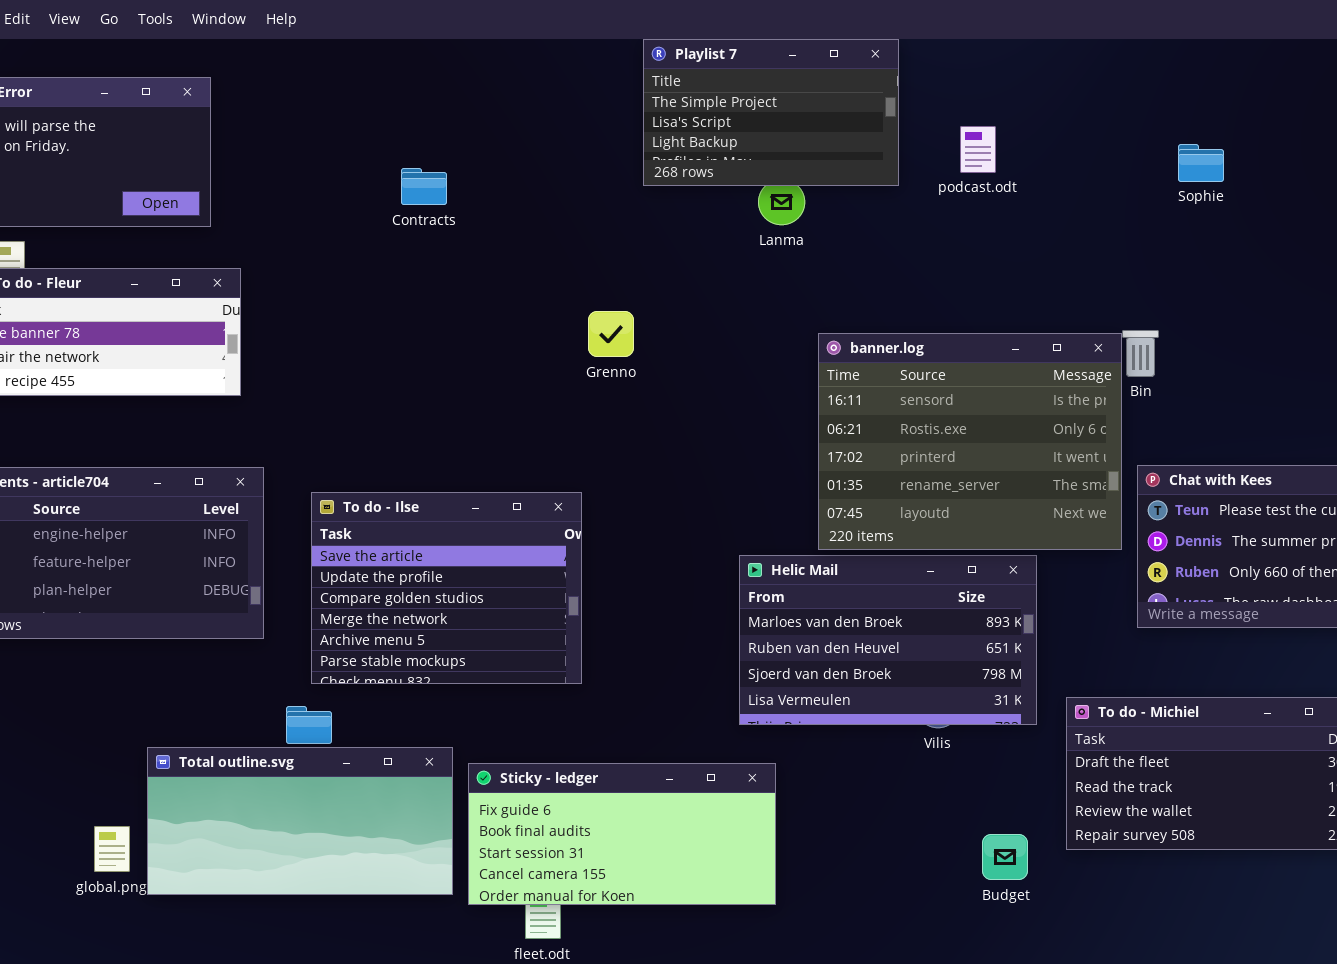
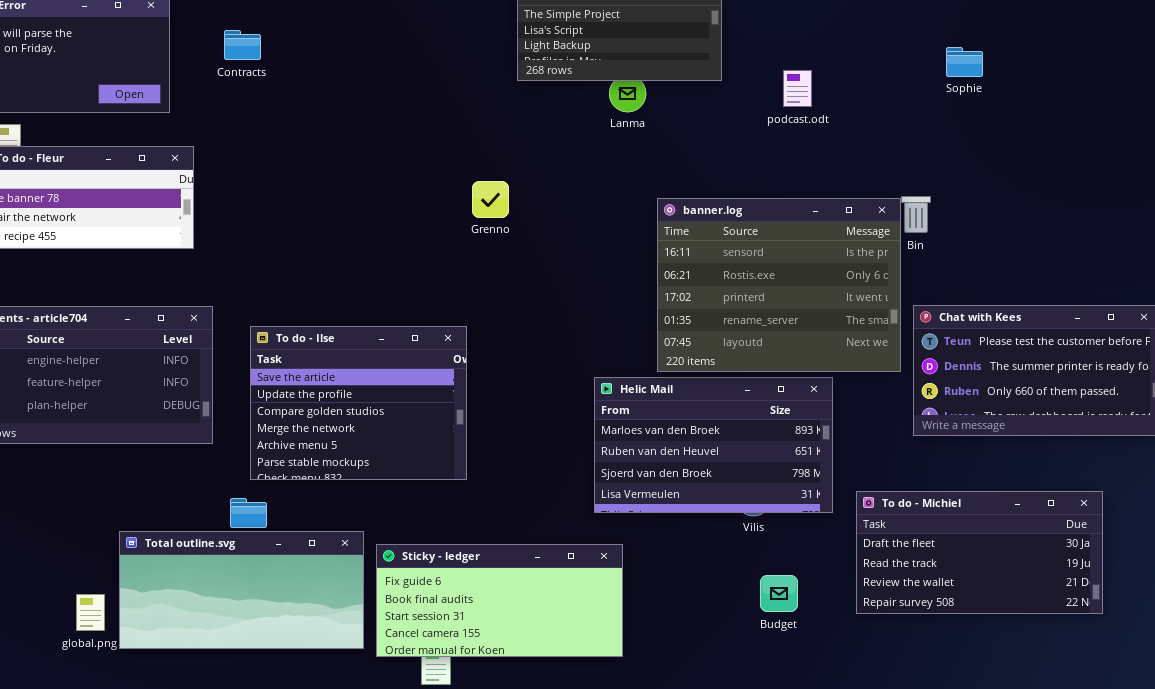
podcast.odt: [960,126,996,173] -> [783,70,812,107], moved
Contracts: [401,168,447,205] -> [224,30,261,60], moved
Budget: [982,834,1028,880] -> [760,575,798,612], moved

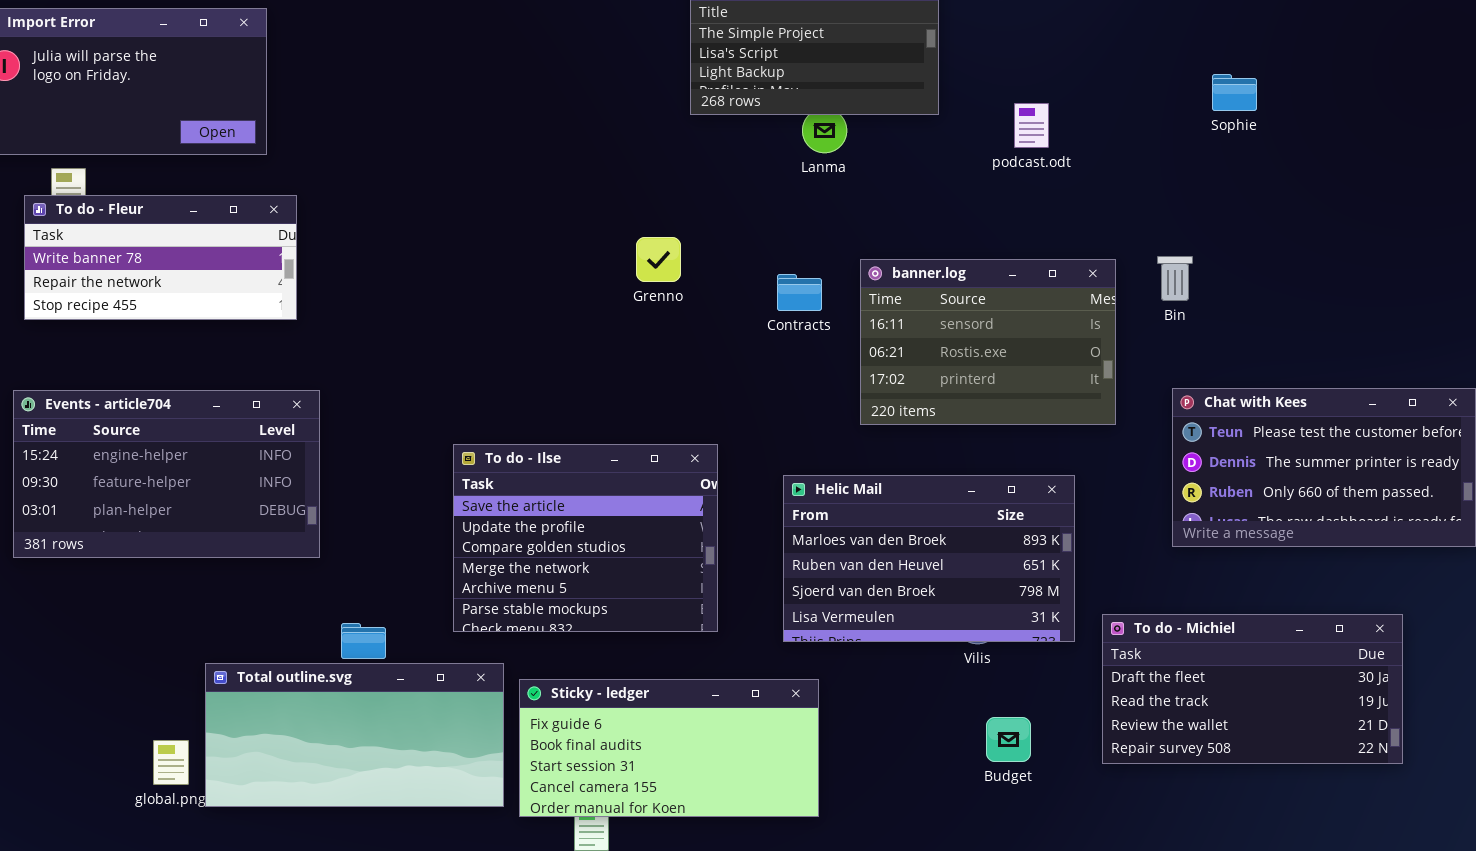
Contracts: [224,30,261,60] -> [777,274,822,311], moved
banner.log: [657,198,901,372] -> [860,259,1116,425], resized
To do - Ilse: [250,326,467,480] -> [453,444,718,632], moved

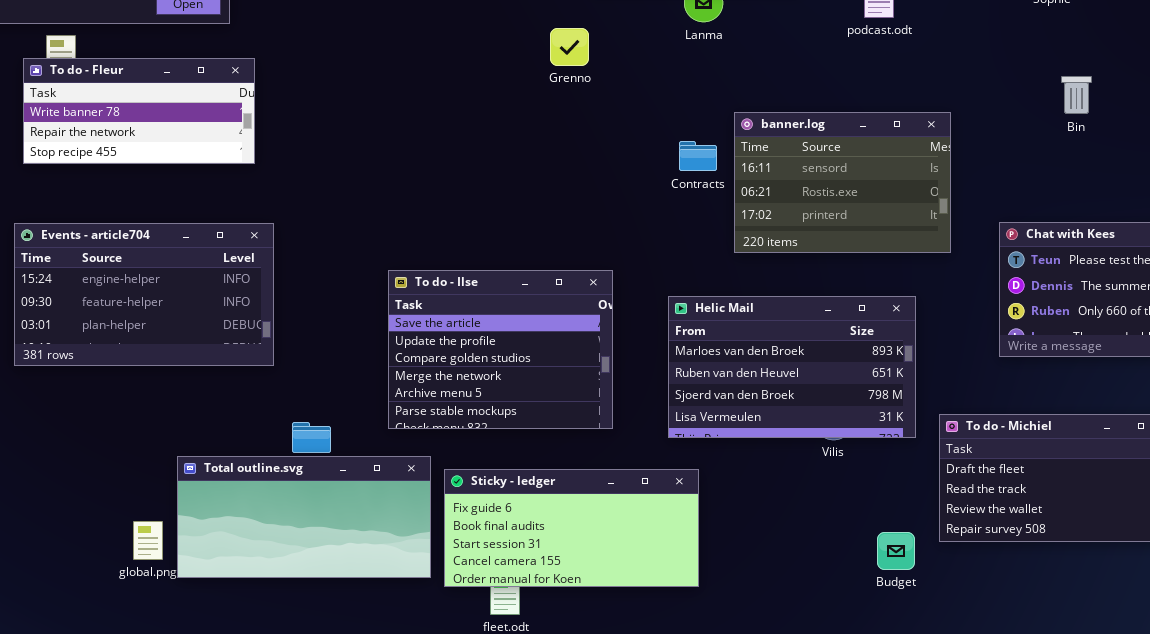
Grenno: [636,237,681,282] -> [550,28,589,66], moved
Bin: [1157,256,1193,301] -> [1061,76,1092,114], moved
Contracts: [777,274,822,311] -> [679,141,717,171], moved
Budget: [986,717,1031,762] -> [877,532,915,570], moved

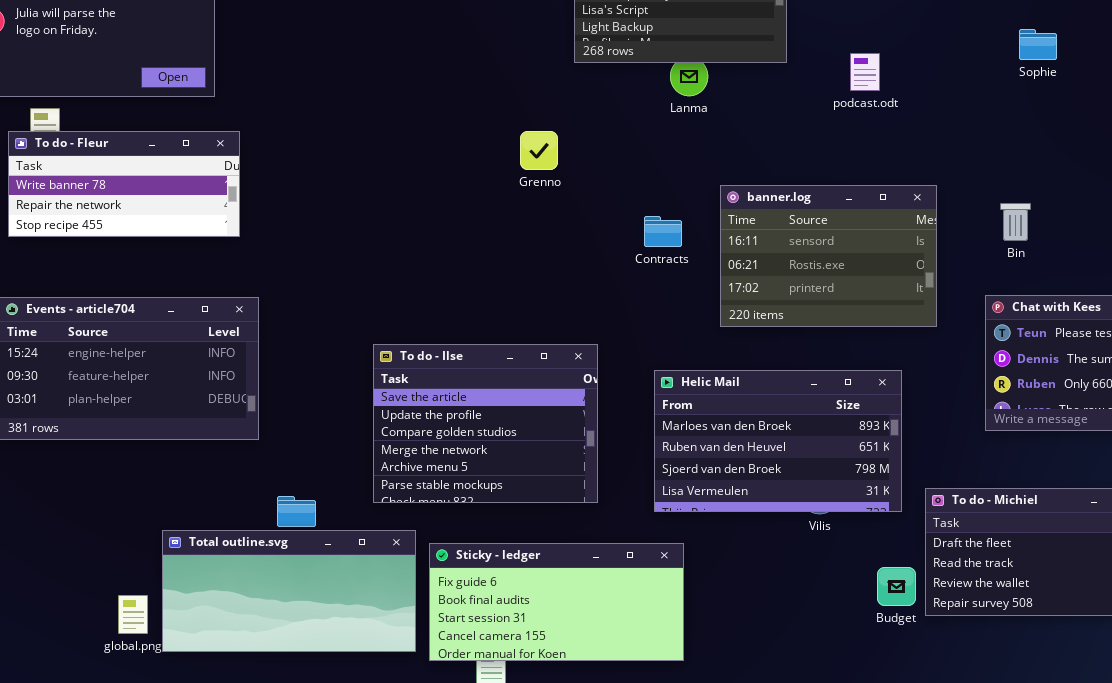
Grenno: [550,28,589,66] -> [520,131,558,170], moved
Bin: [1061,76,1092,114] -> [1000,203,1031,241], moved
Contracts: [679,141,717,171] -> [644,216,682,247], moved
Budget: [877,532,915,570] -> [877,567,916,606], moved

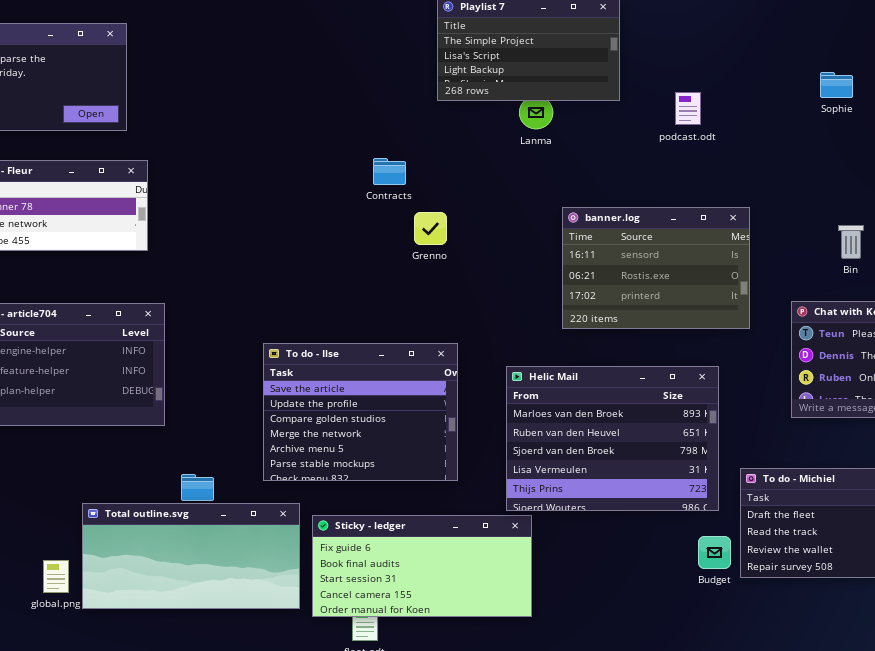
Grenno: [520,131,558,170] -> [414,212,447,245], moved
Bin: [1000,203,1031,241] -> [838,225,864,259], moved
Contracts: [644,216,682,247] -> [373,158,406,185], moved
Helic Mail: [654,370,902,512] -> [506,366,719,511], resized

